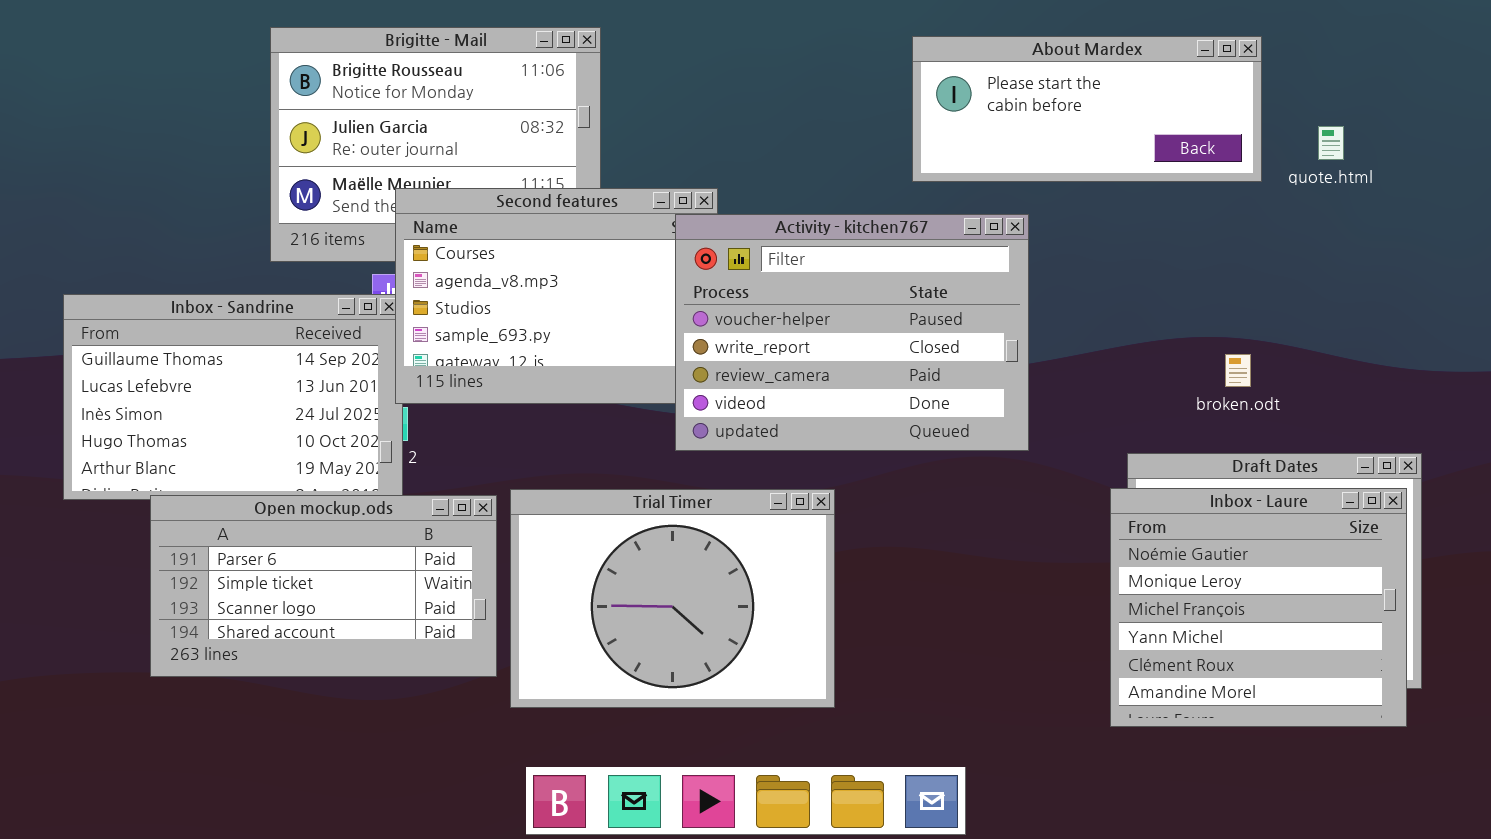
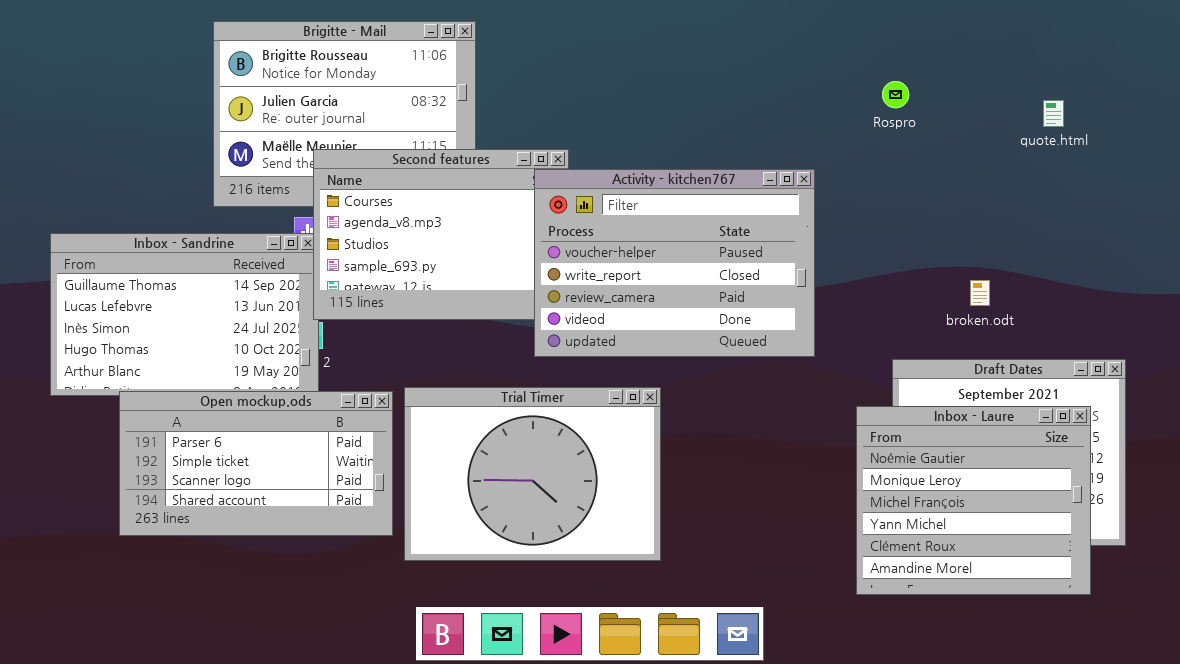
About Mardex: [912,36,1262,182] -> none, closed
Inbox - Laure: [1110,488,1407,727] -> [856,406,1091,595], moved

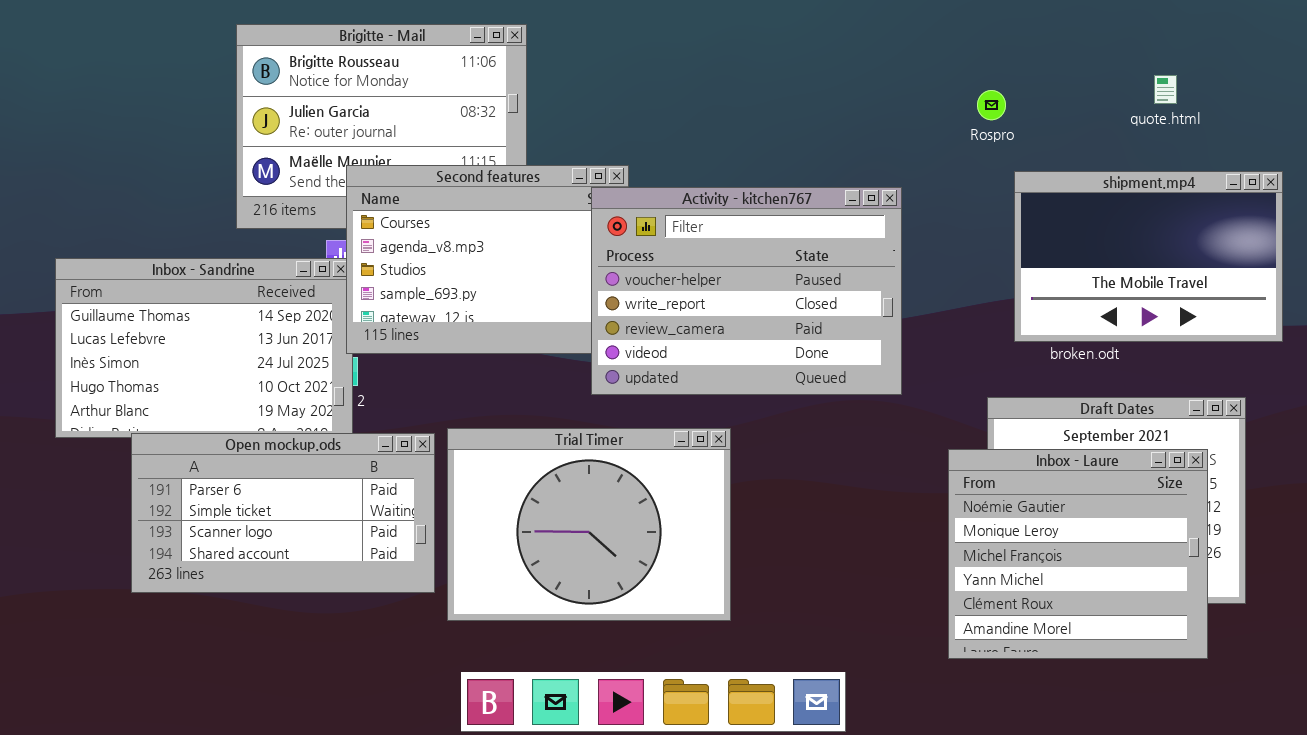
quote.html: [1043,100,1064,127] -> [1154,75,1177,104], moved
shipment.mp4: none -> [1014,171,1283,342], opened

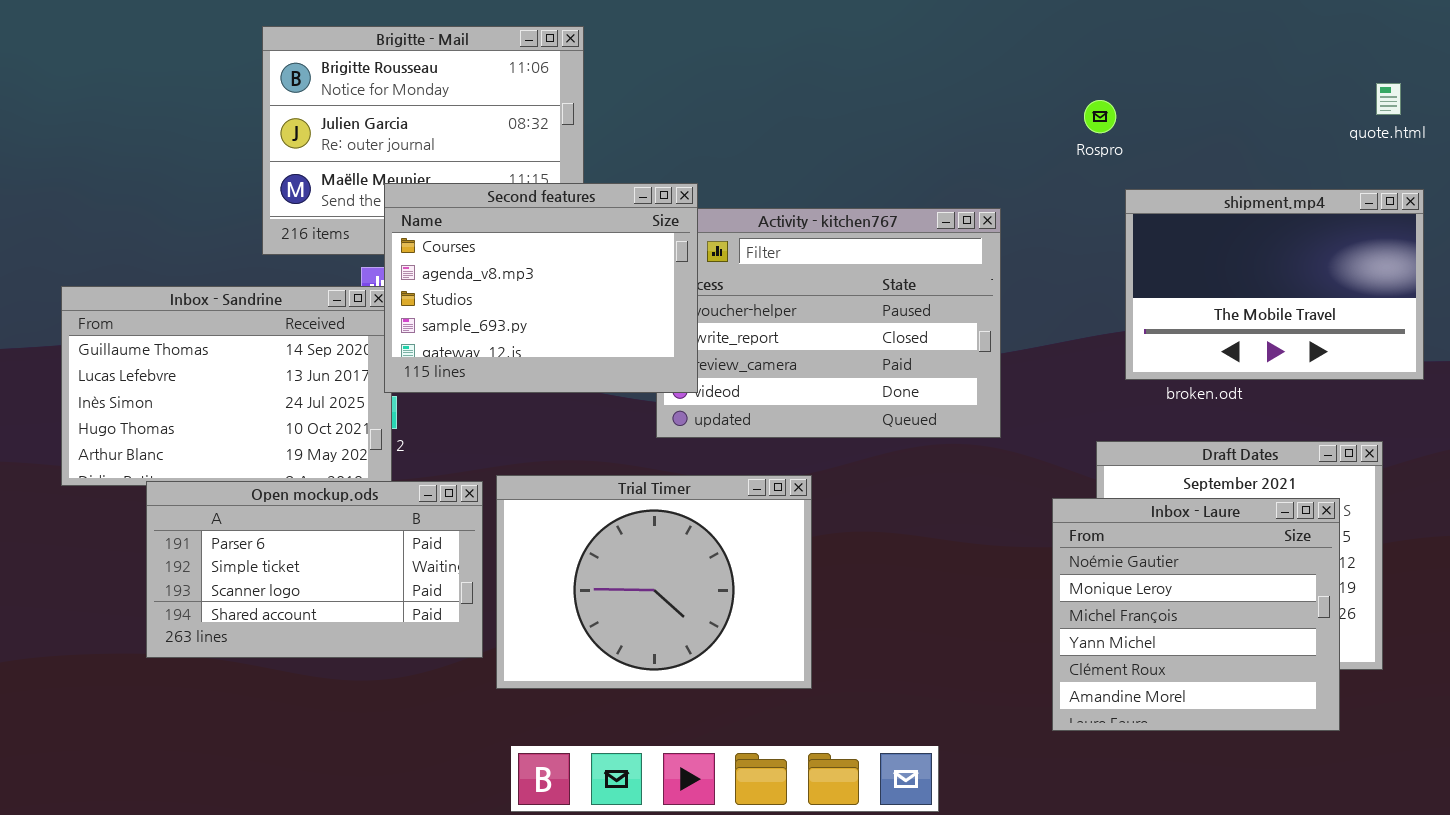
quote.html: [1154,75,1177,104] -> [1376,83,1401,115], moved
Second features: [346,165,629,354] -> [384,183,698,393], raised

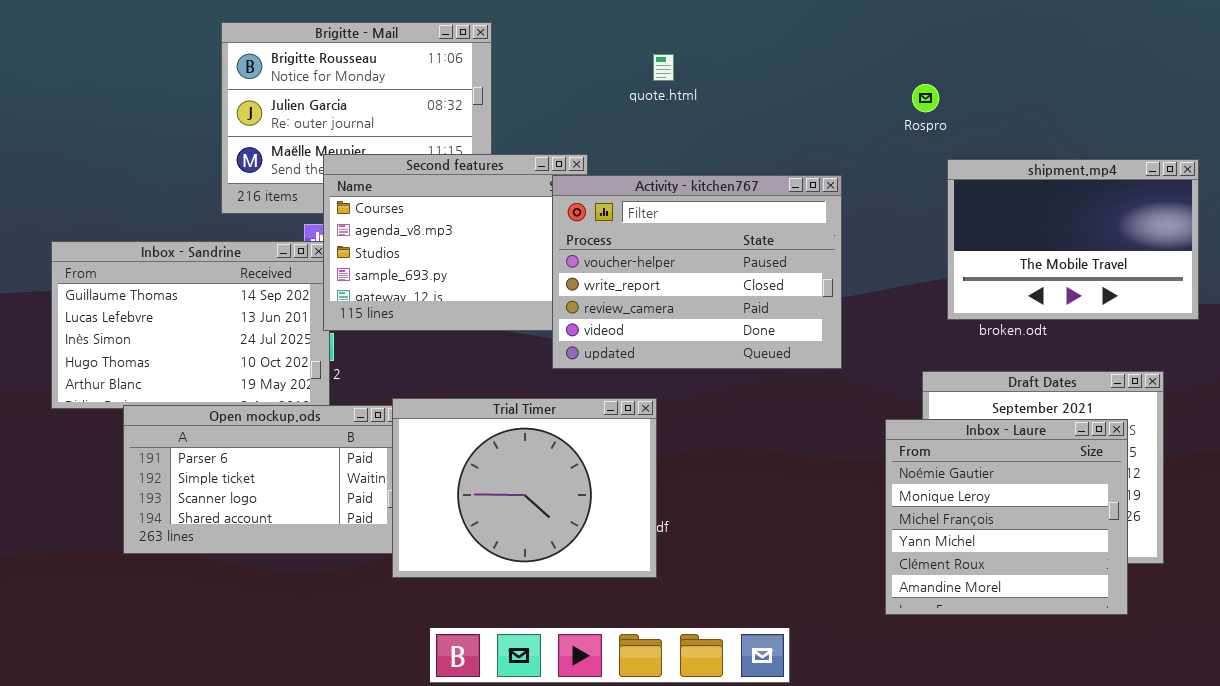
quote.html: [1376,83,1401,115] -> [653,54,674,81], moved
Activity - kitchen767: [656,208,1001,438] -> [552,175,842,369], raised
Trial Timer: [496,475,812,689] -> [392,398,657,578], moved

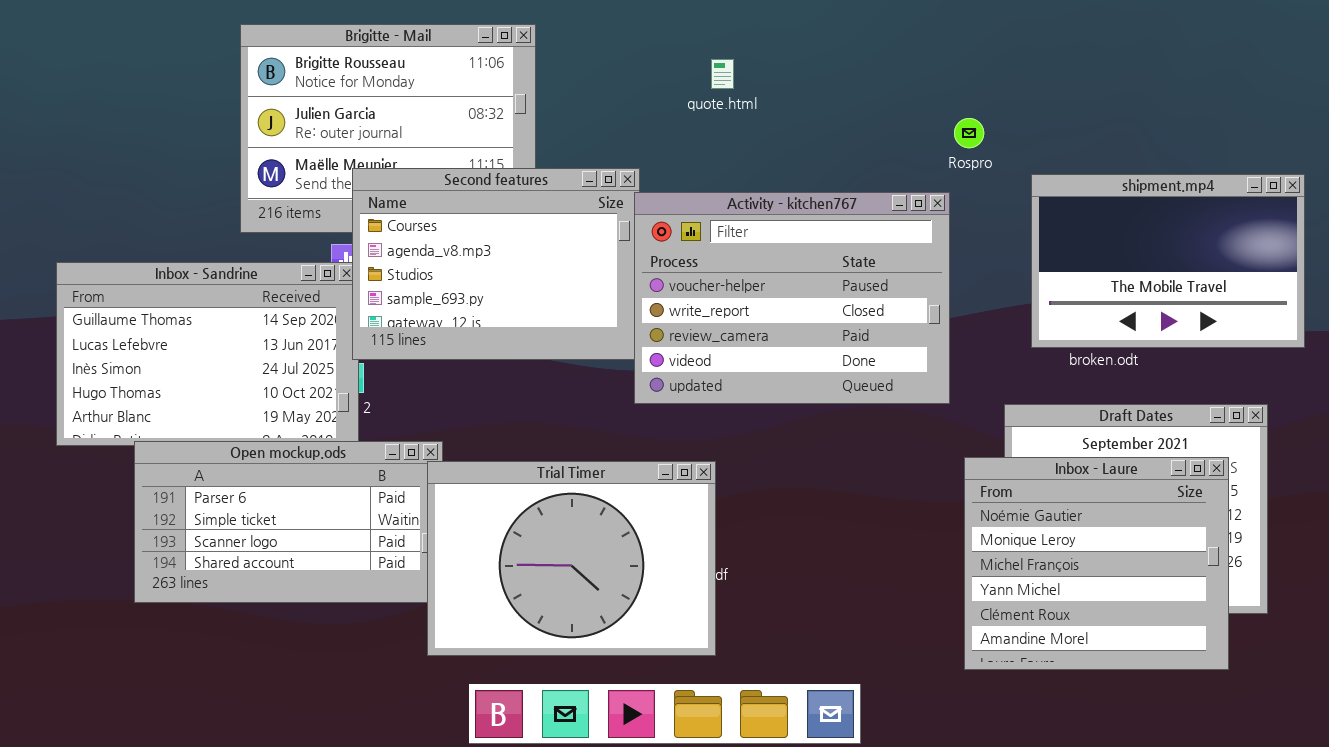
Rospro: [912,84,939,112] -> [954,118,984,148], moved
Activity - kitchen767: [552,175,842,369] -> [634,192,950,404], moved
Trial Timer: [392,398,657,578] -> [427,461,716,656], moved

